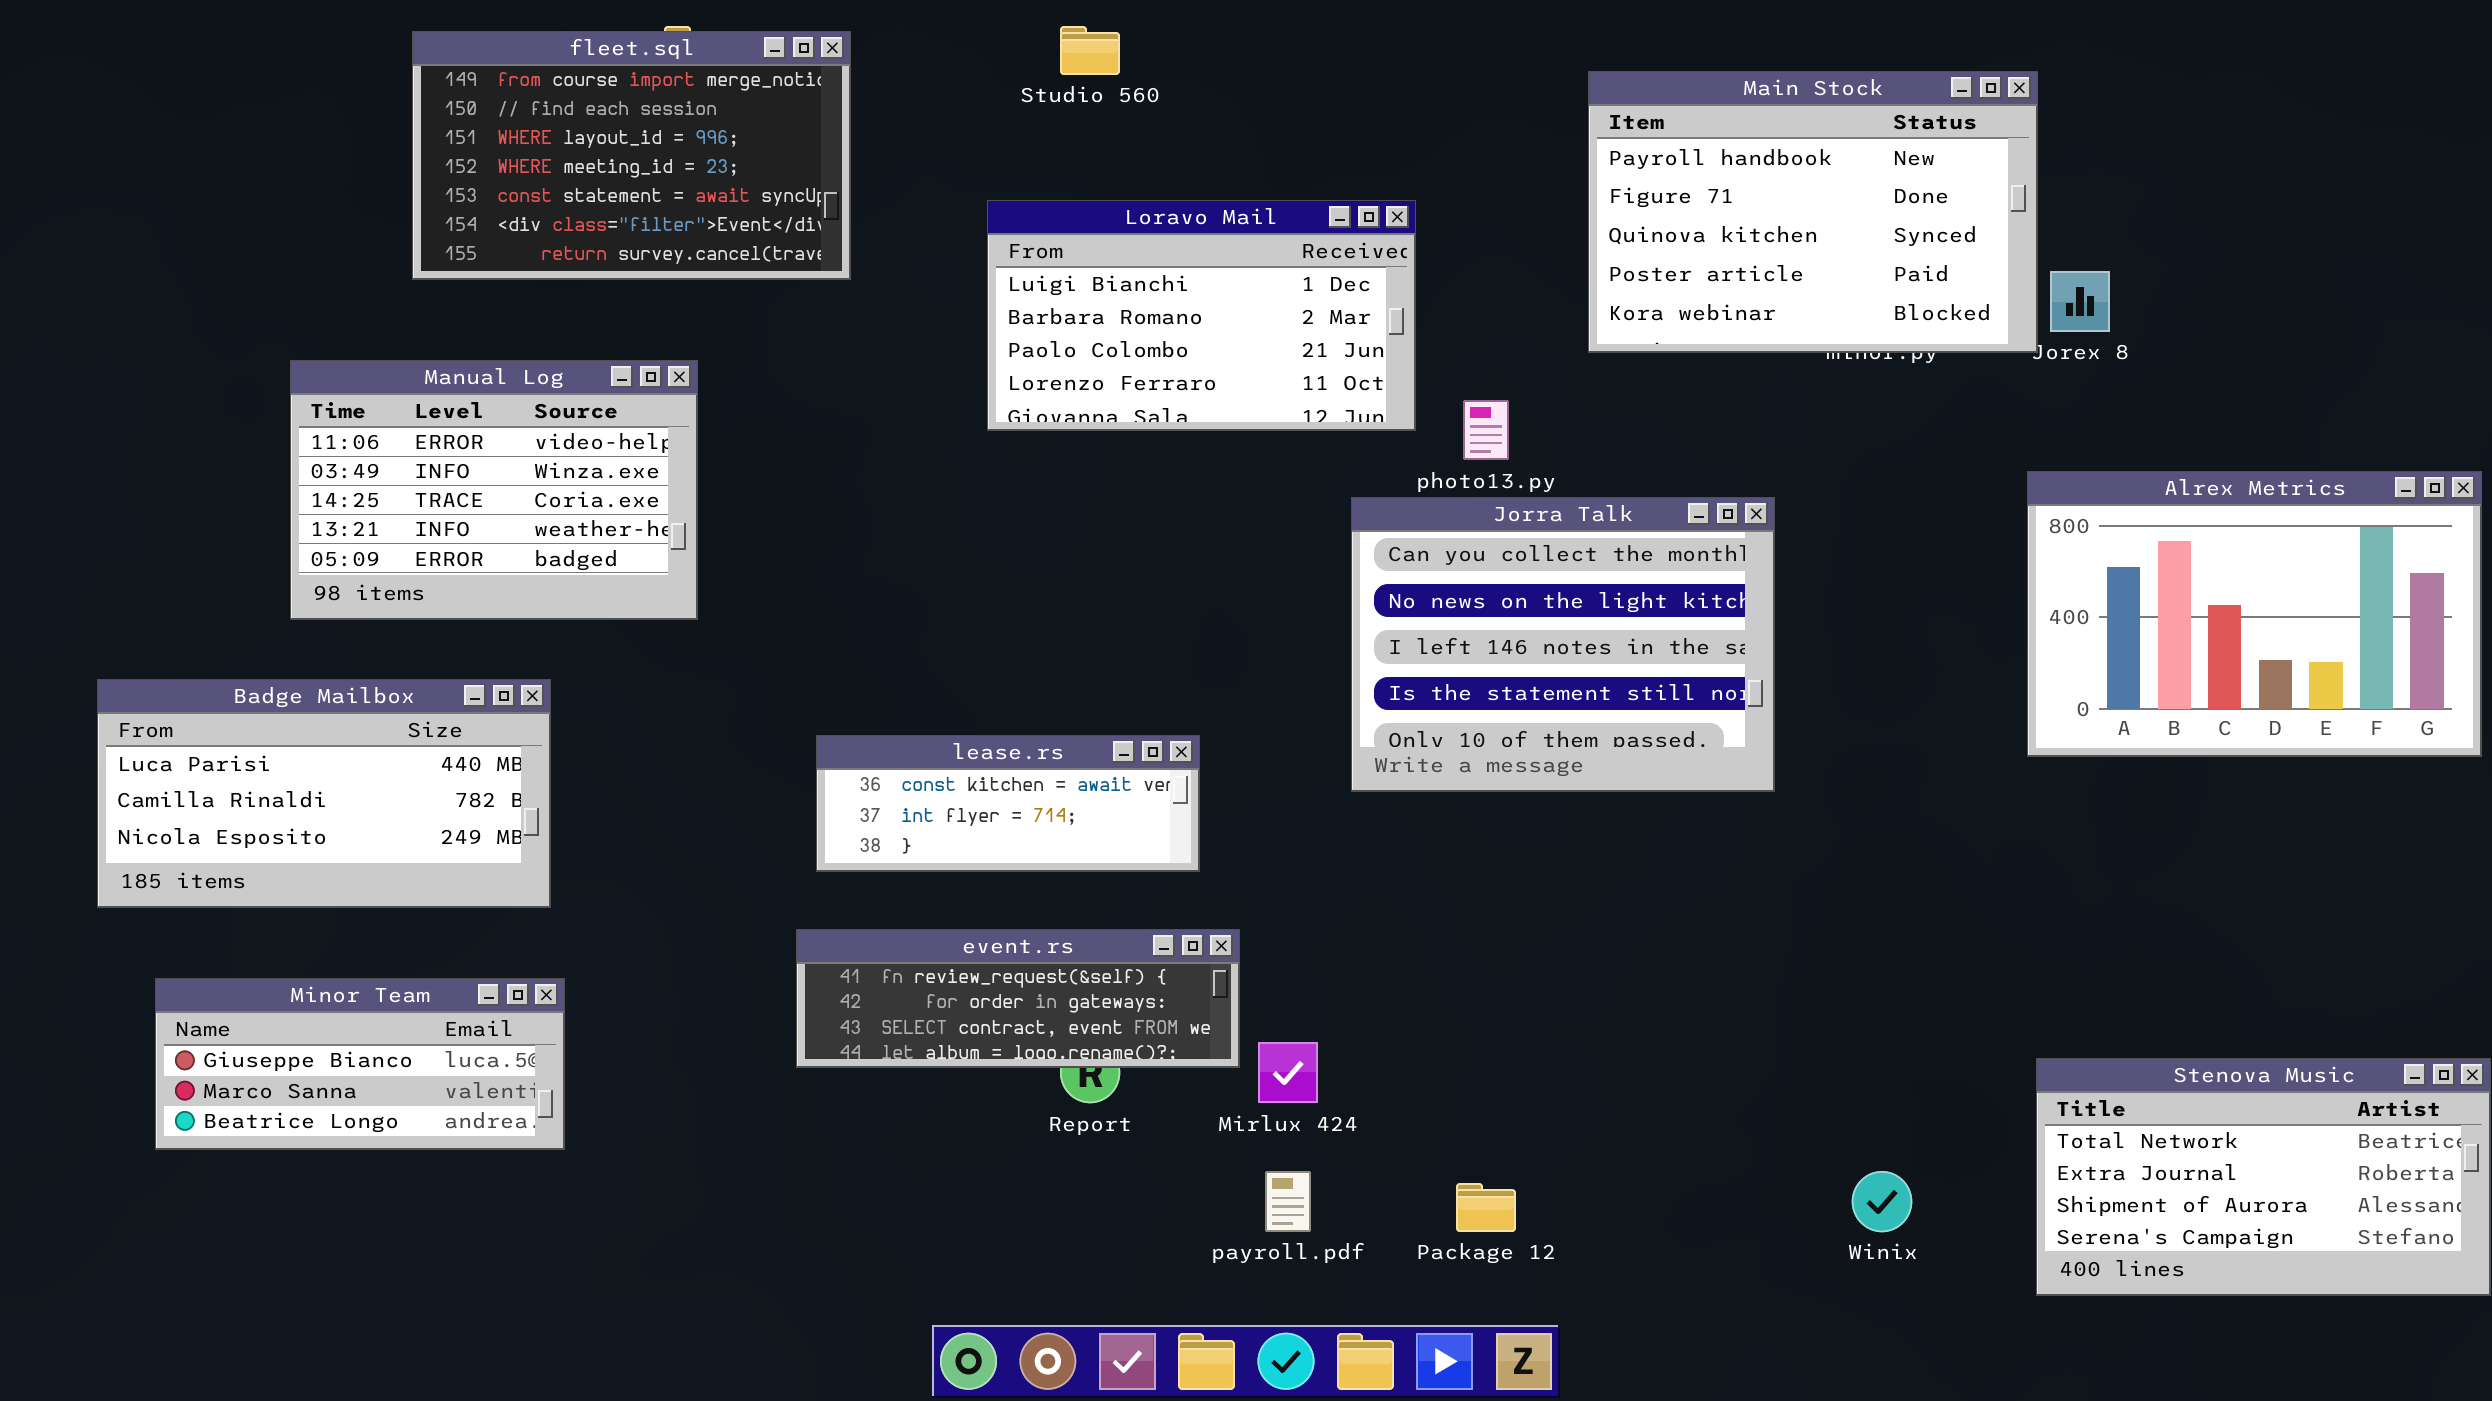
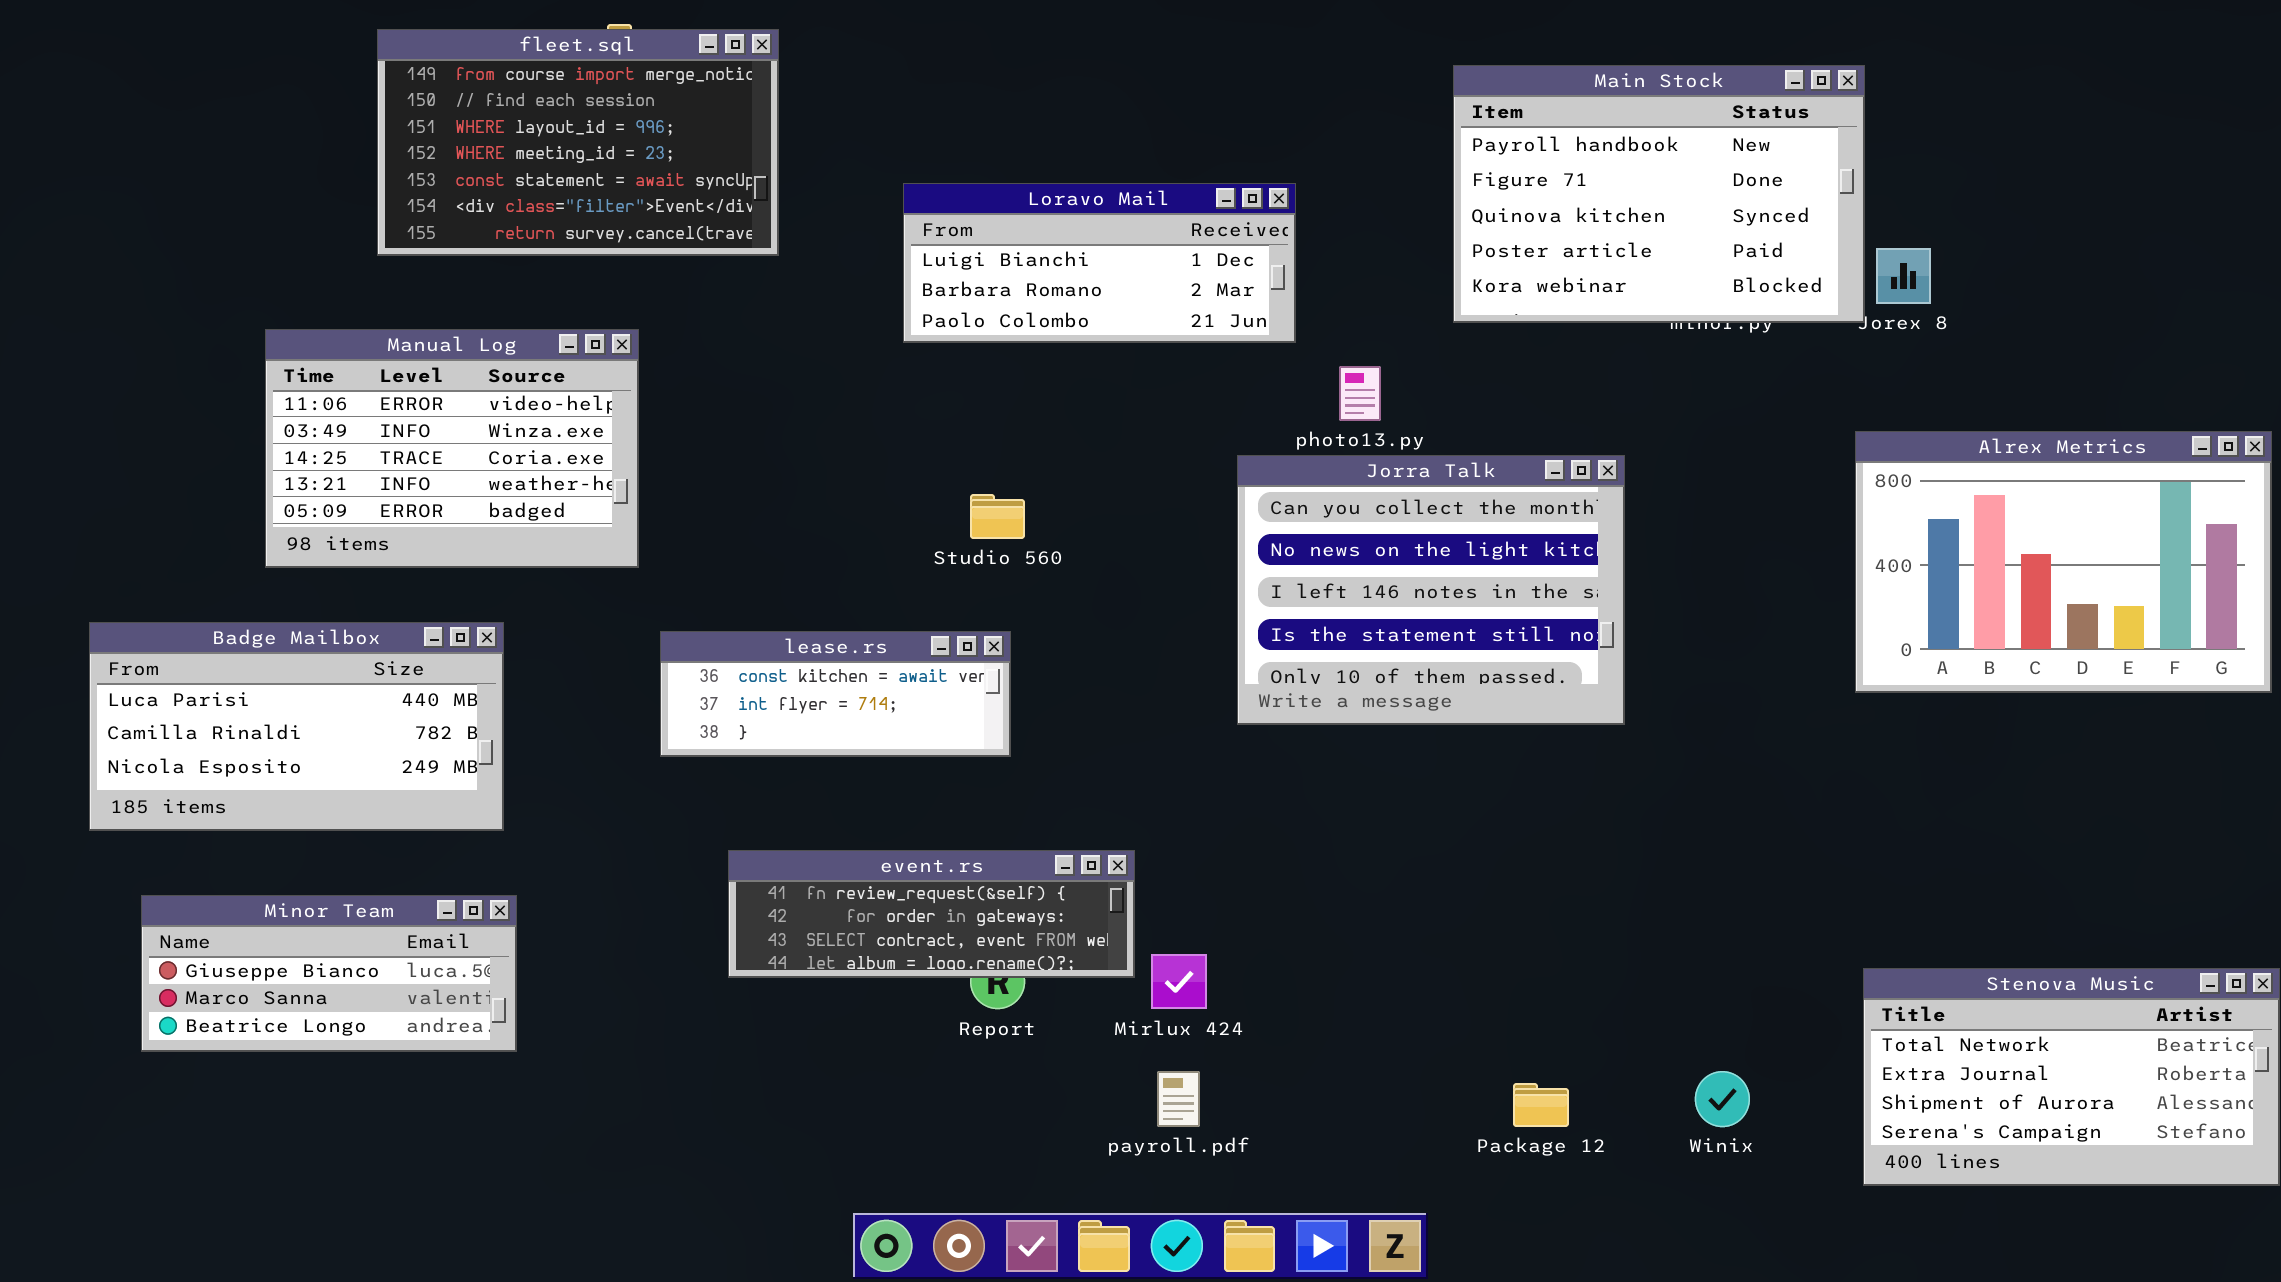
Studio 560: [1060,26,1120,75] -> [970,494,1025,539], moved
Loravo Mail: [987,200,1416,431] -> [903,183,1296,343], resized
lease.rs: [816,735,1200,872] -> [660,631,1011,757], moved
Package 12: [1456,1183,1516,1232] -> [1513,1083,1569,1127], moved

